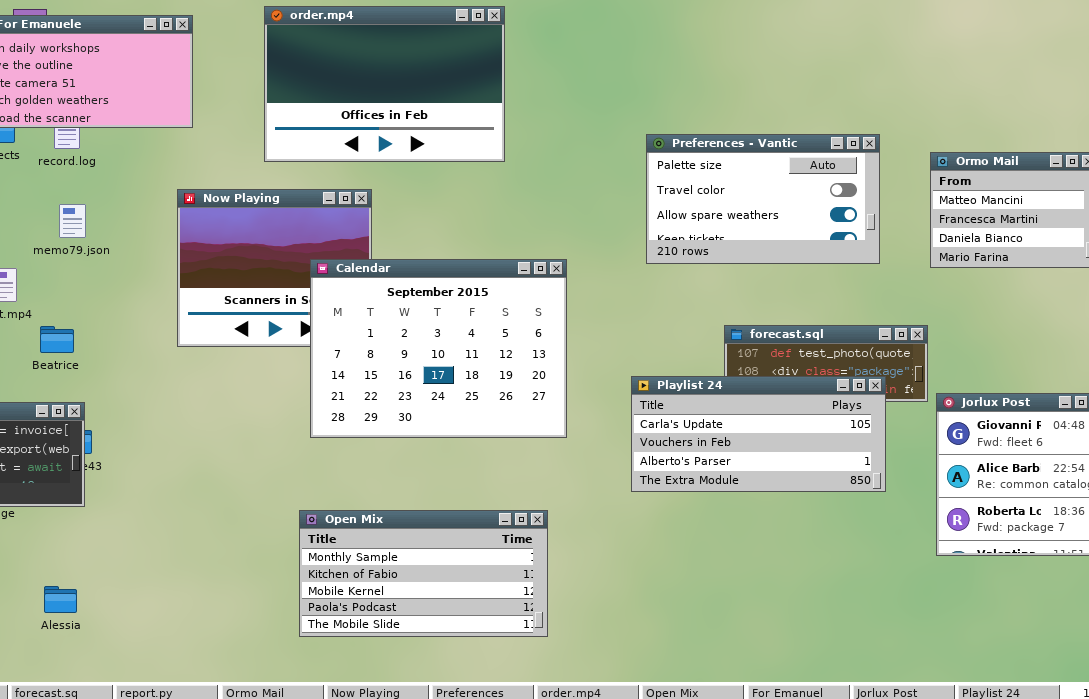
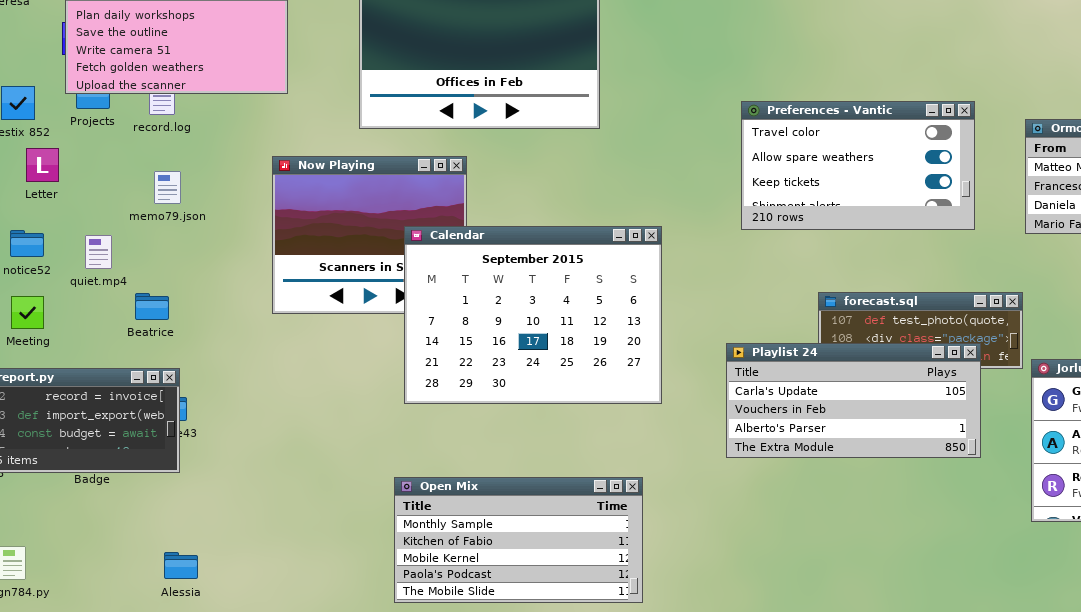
Preferences - Vantic: [646,134,880,264] -> [741,101,975,230], scrolled down 1 row
Alessia: [44,586,77,613] -> [164,552,198,579], moved

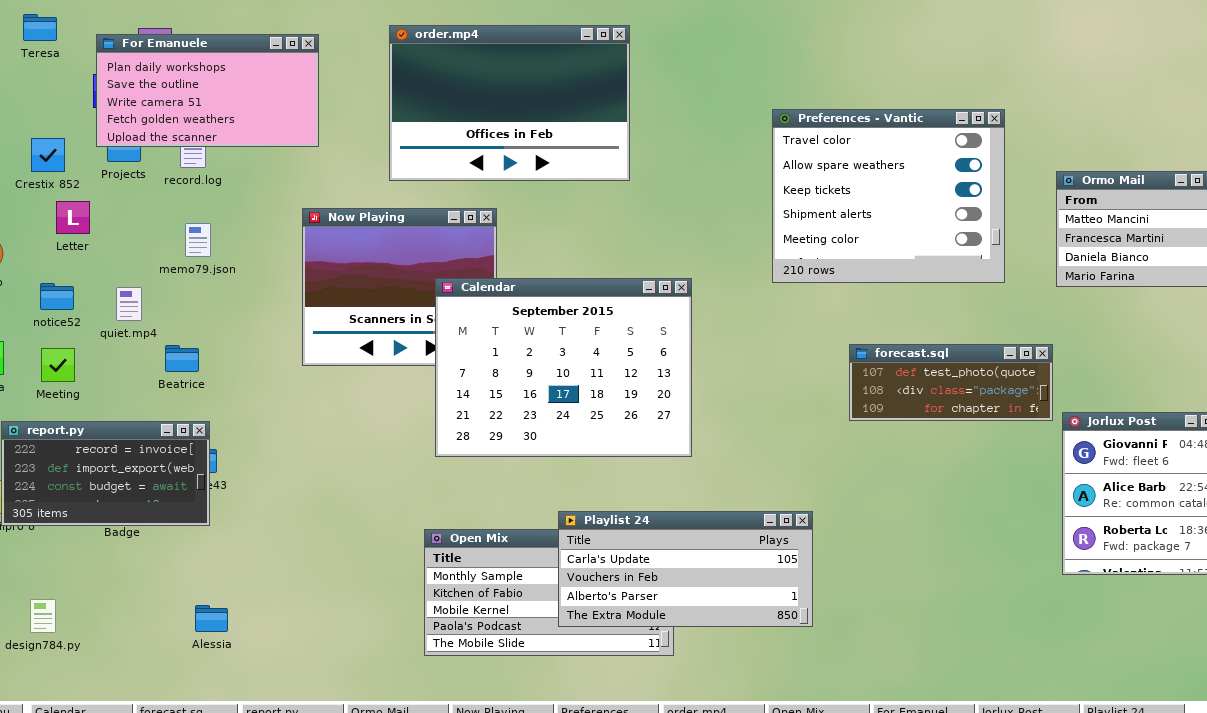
Preferences - Vantic: [741,101,975,230] -> [772,109,1005,283], resized
Playlist 24: [726,343,981,458] -> [558,511,813,627], moved

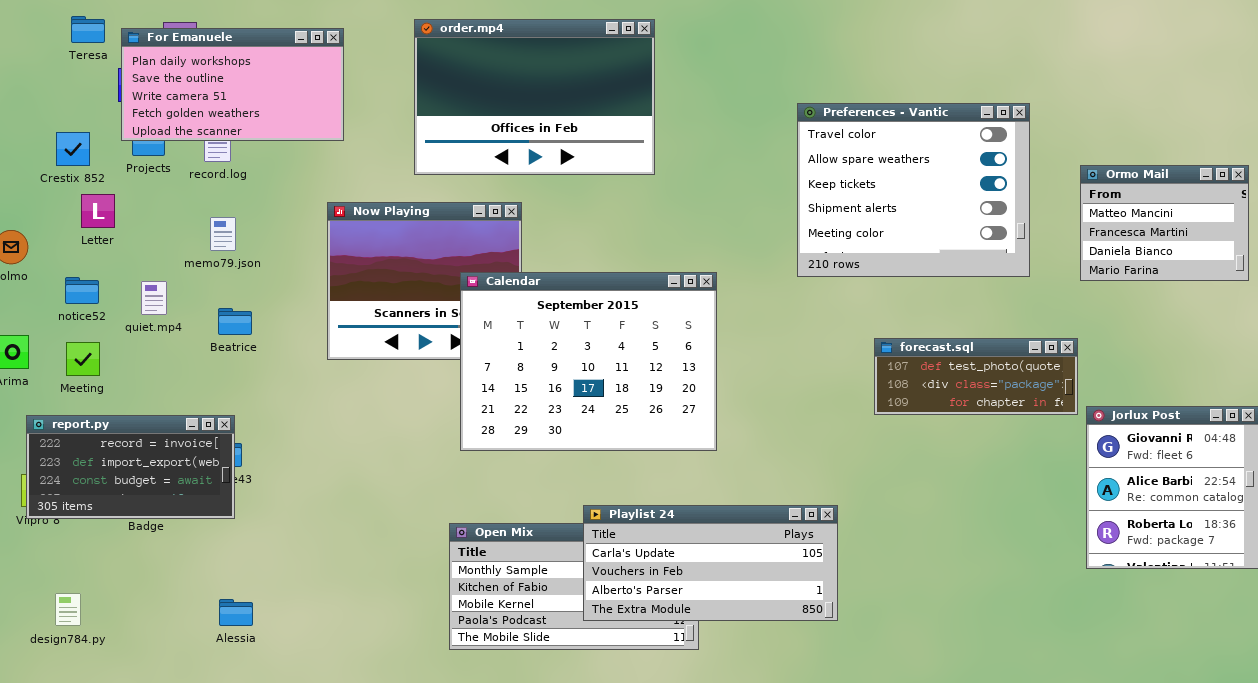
Teresa: [23,14,57,41] -> [71,16,105,43], moved
Beatrice: [165,345,199,372] -> [218,308,252,335], moved

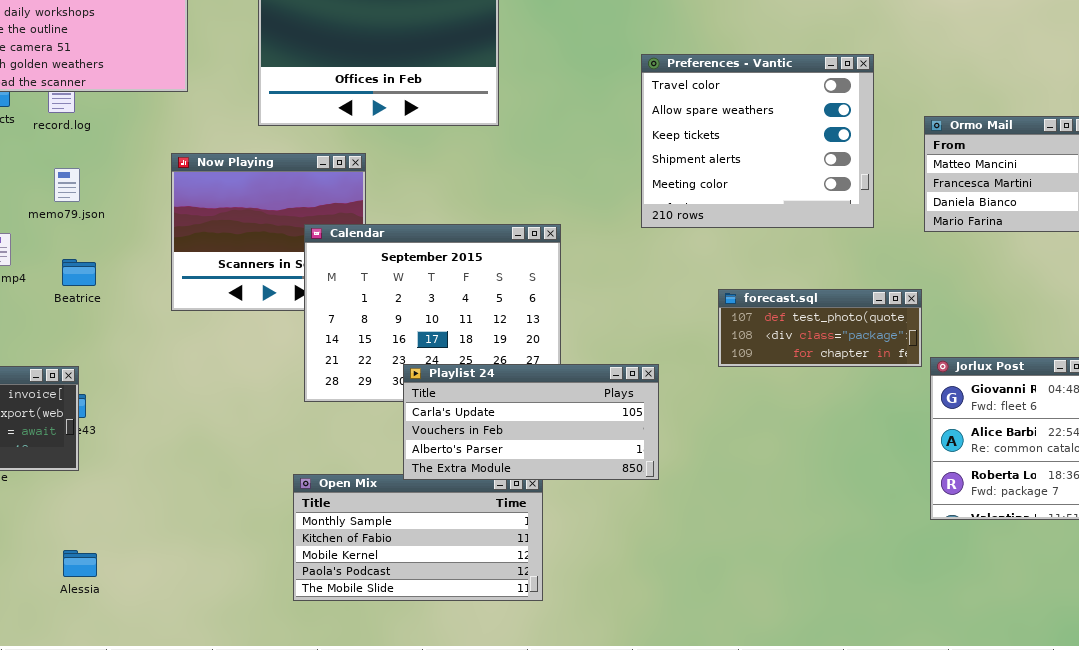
Playlist 24: [583,505,838,621] -> [403,364,659,480], moved

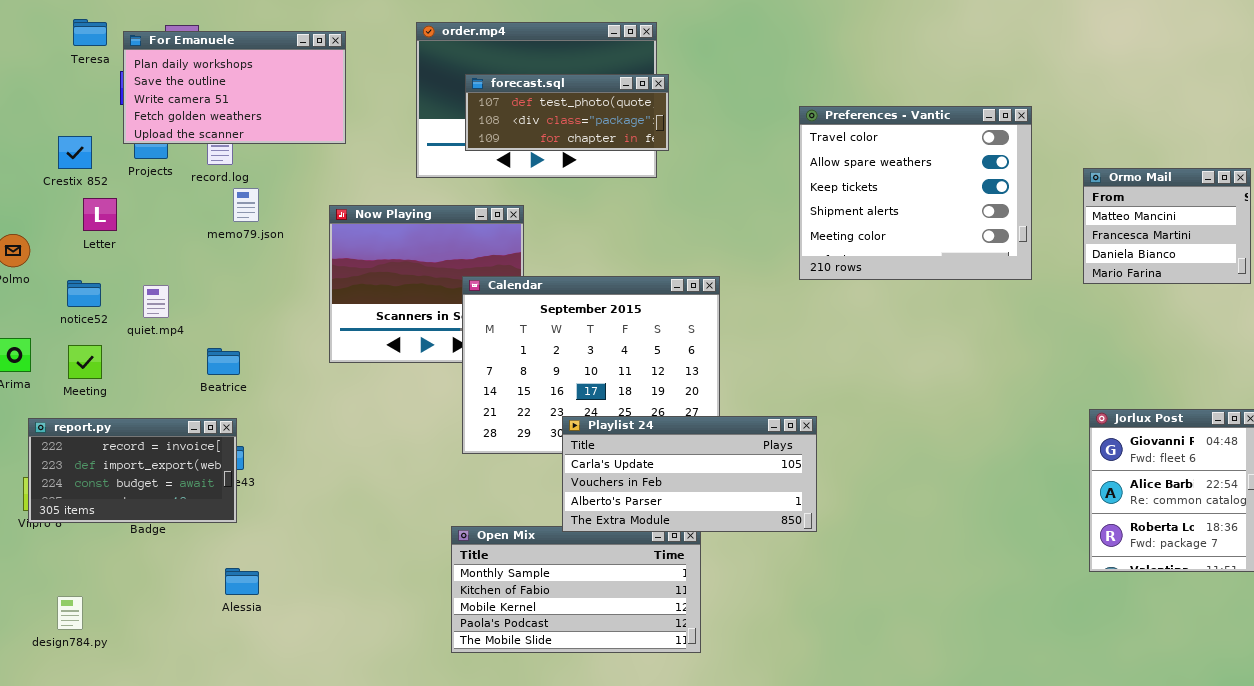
memo79.json: [54,168,80,202] -> [233,188,259,222], moved
Beatrice: [62,259,96,286] -> [207,348,240,375], moved
forecast.sql: [718,289,922,367] -> [465,74,669,151], moved
Alessia: [63,550,97,577] -> [225,568,259,595], moved

